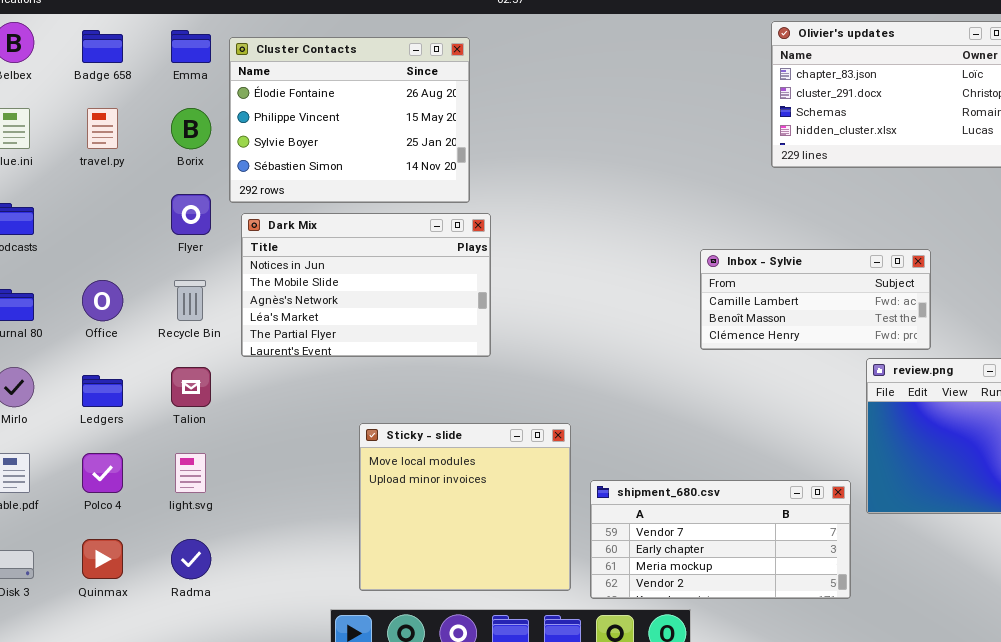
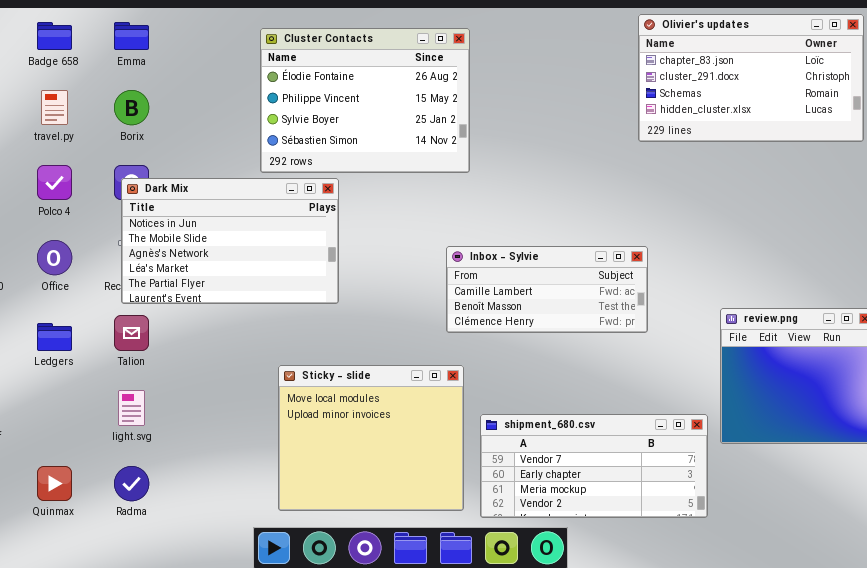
Cluster Contacts: [229,37,470,203] -> [260,28,470,173], moved
Dark Mix: [241,213,491,357] -> [121,178,339,304], moved
Inbox - Sylvie: [700,249,931,350] -> [446,246,648,333], moved
Polco 4: [82,453,123,493] -> [37,165,72,200], moved

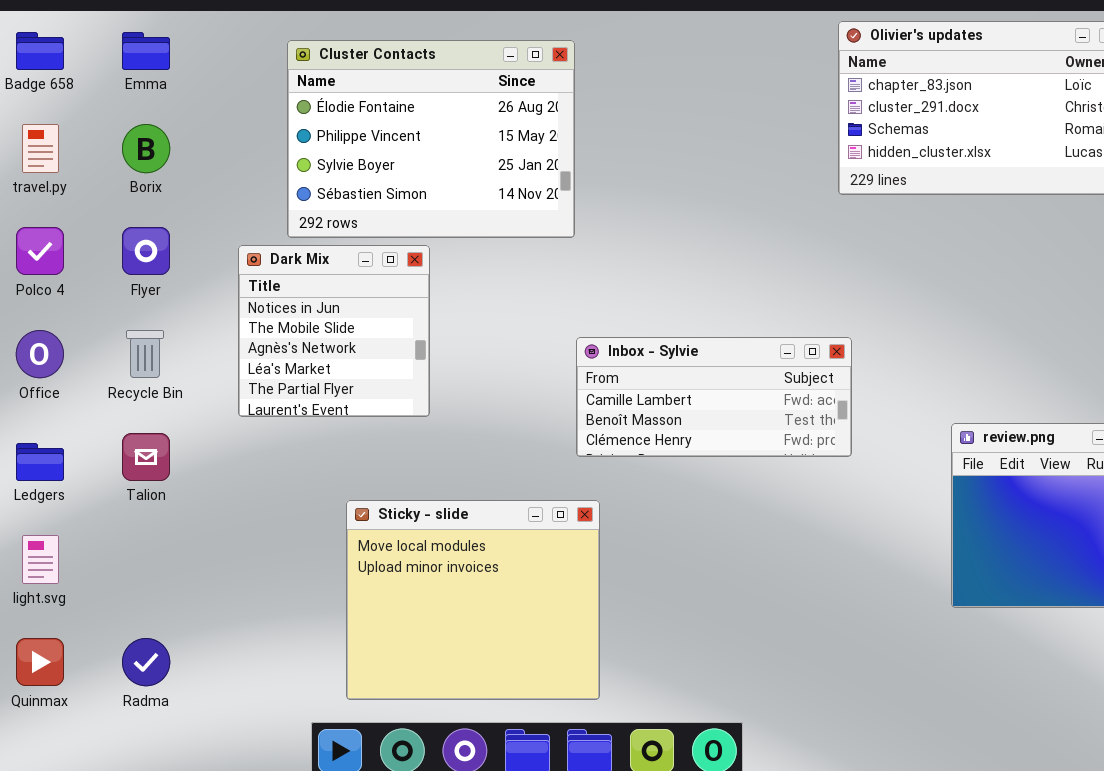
Cluster Contacts: [260,28,470,173] -> [287,40,575,238], moved
Dark Mix: [121,178,339,304] -> [238,245,430,417], resized
light.svg: [118,390,145,426] -> [22,535,59,584], moved
shipment_680.csv: [480,414,708,518] -> none, closed

